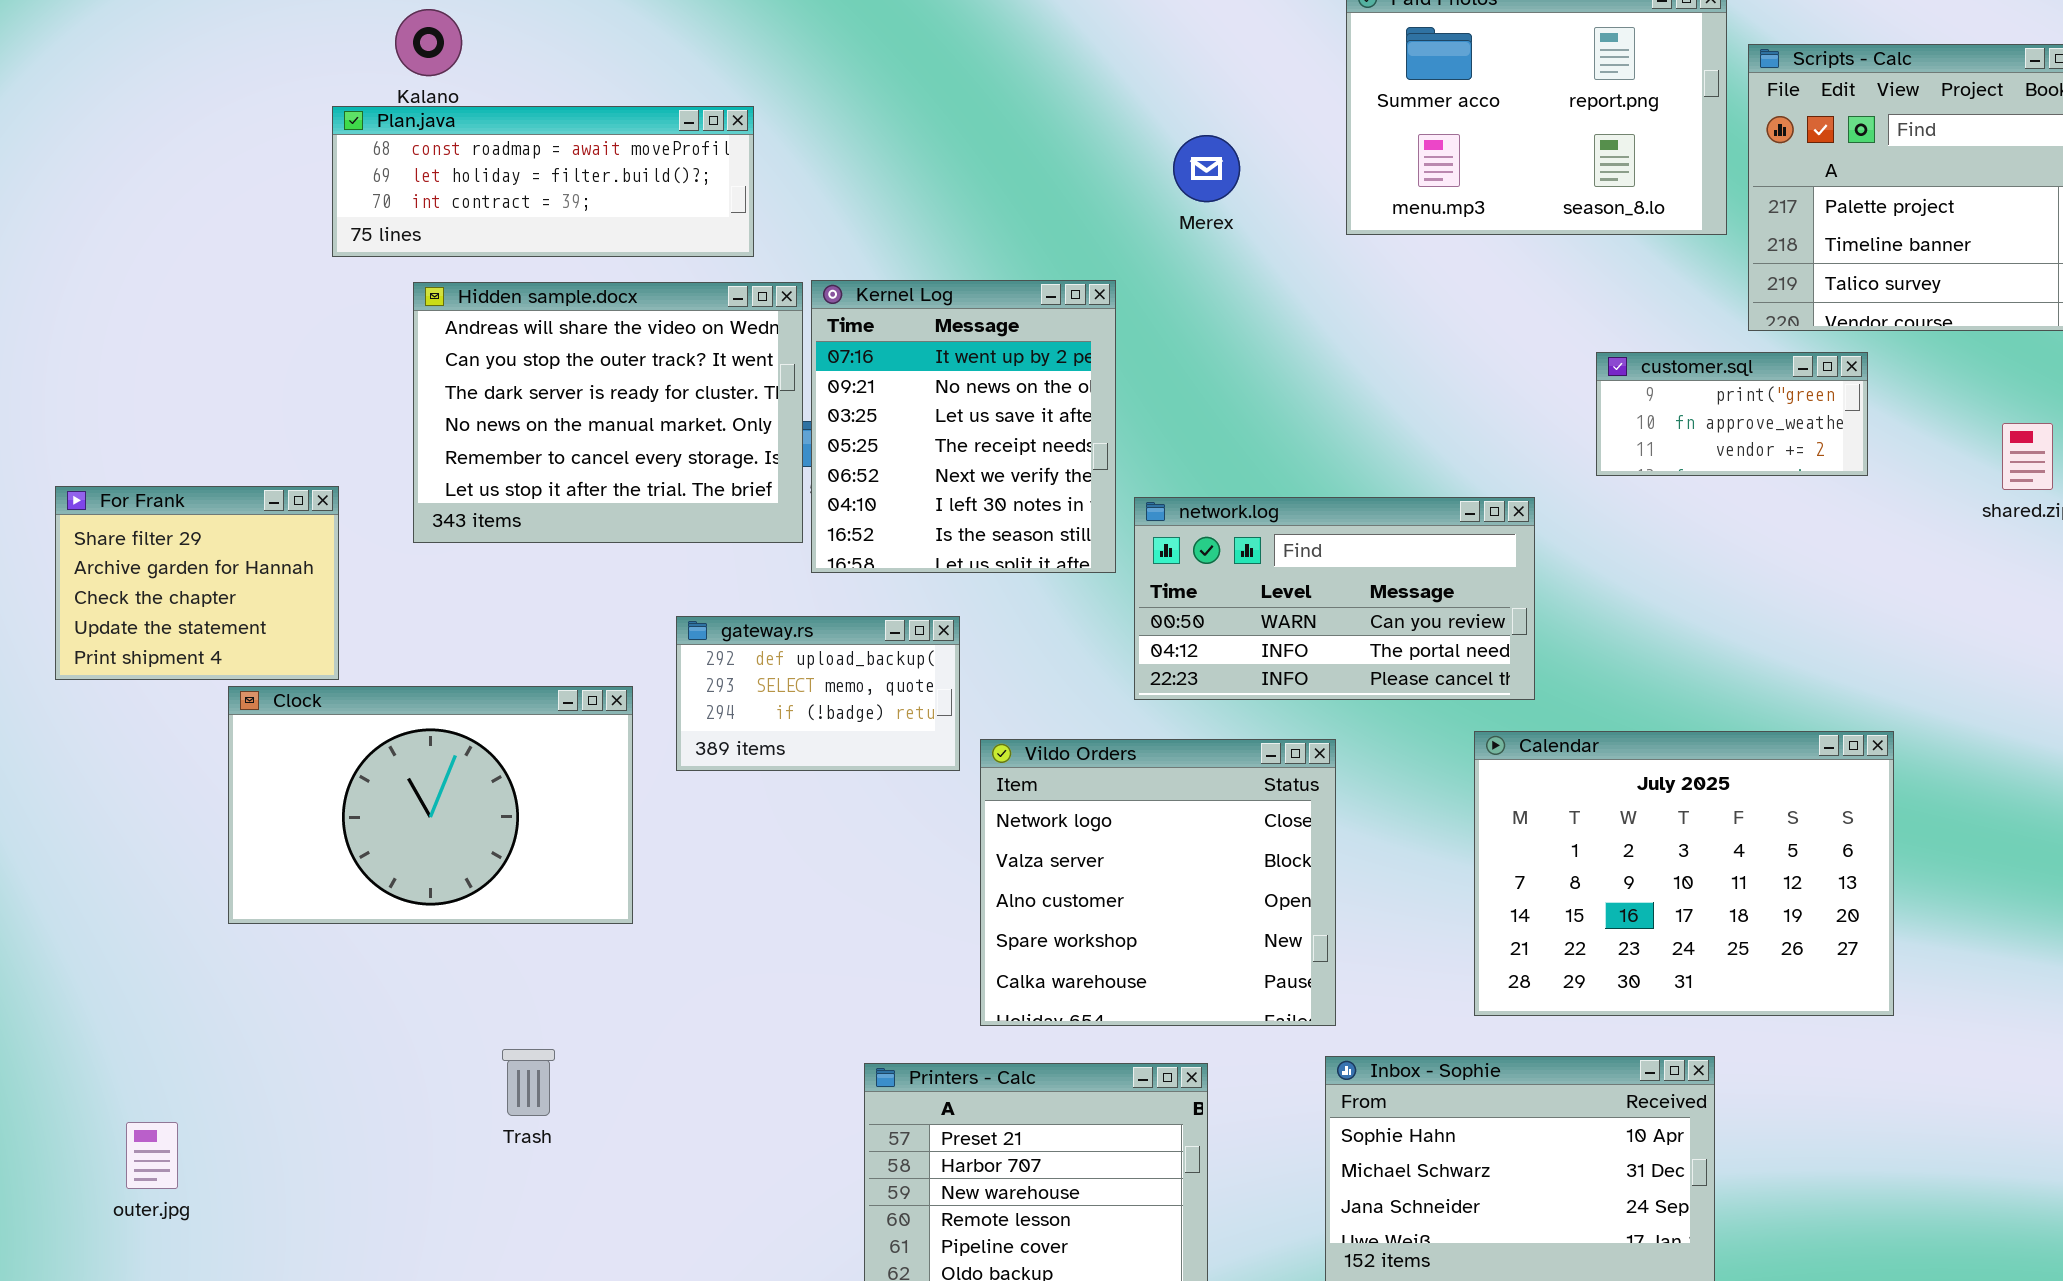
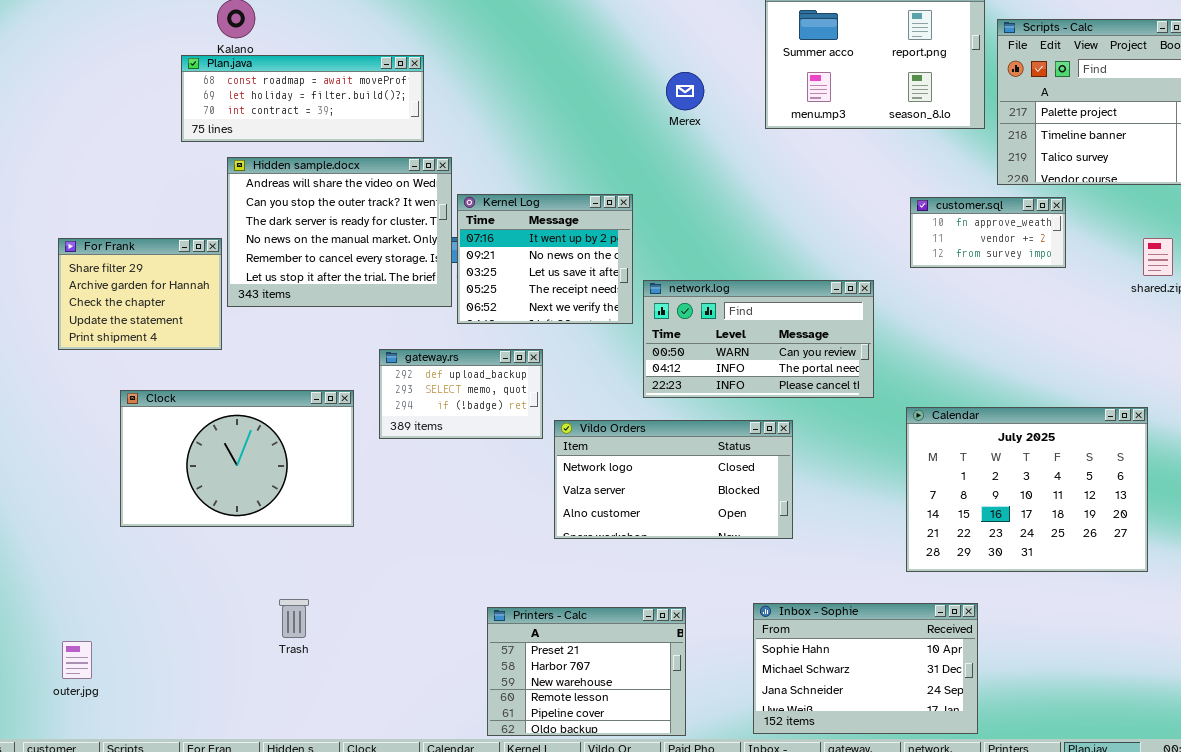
Kernel Log: [811,280,1116,573] -> [457,194,633,324], resized
customer.sql: [1596,352,1868,476] -> [910,197,1066,268], scrolled down 1 row
For Frank: [55,486,339,680] -> [58,238,222,350], moved
Calendar: [1474,731,1894,1016] -> [906,407,1148,572], moved
Vildo Orders: [980,739,1336,1026] -> [554,420,793,539], resized

